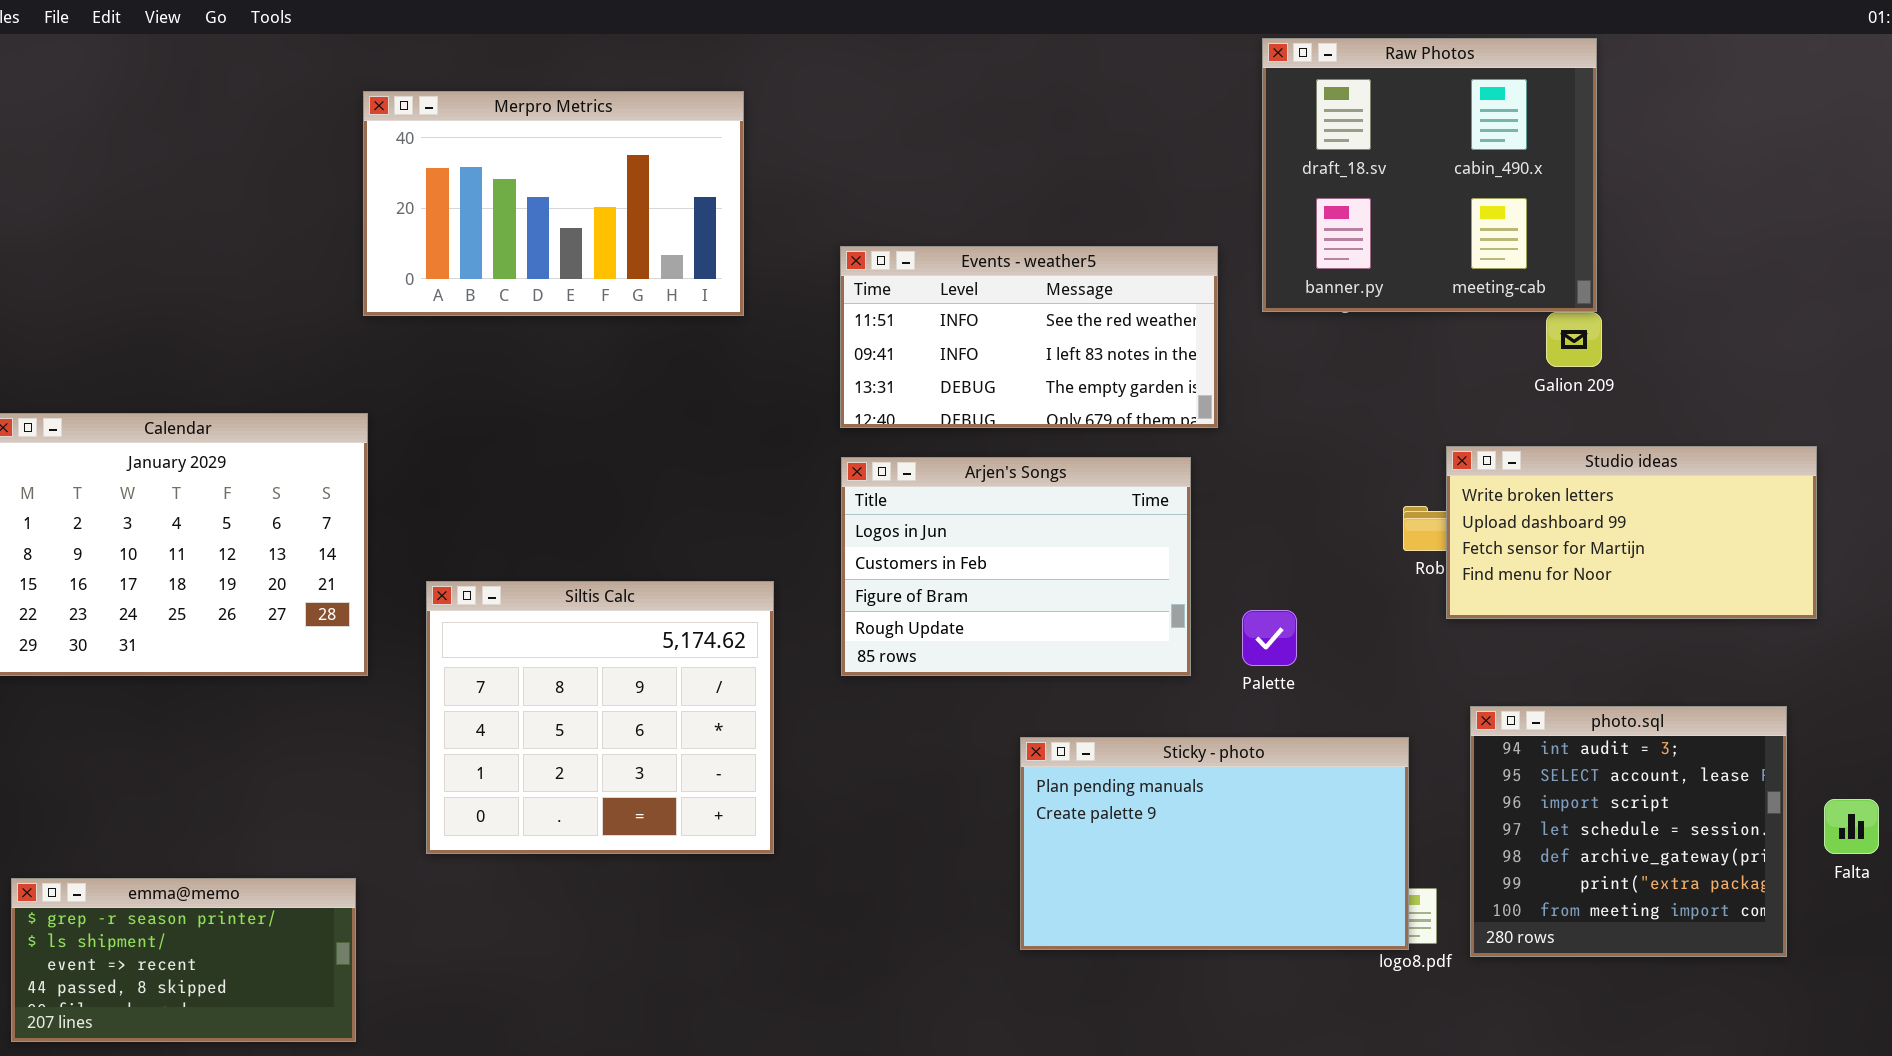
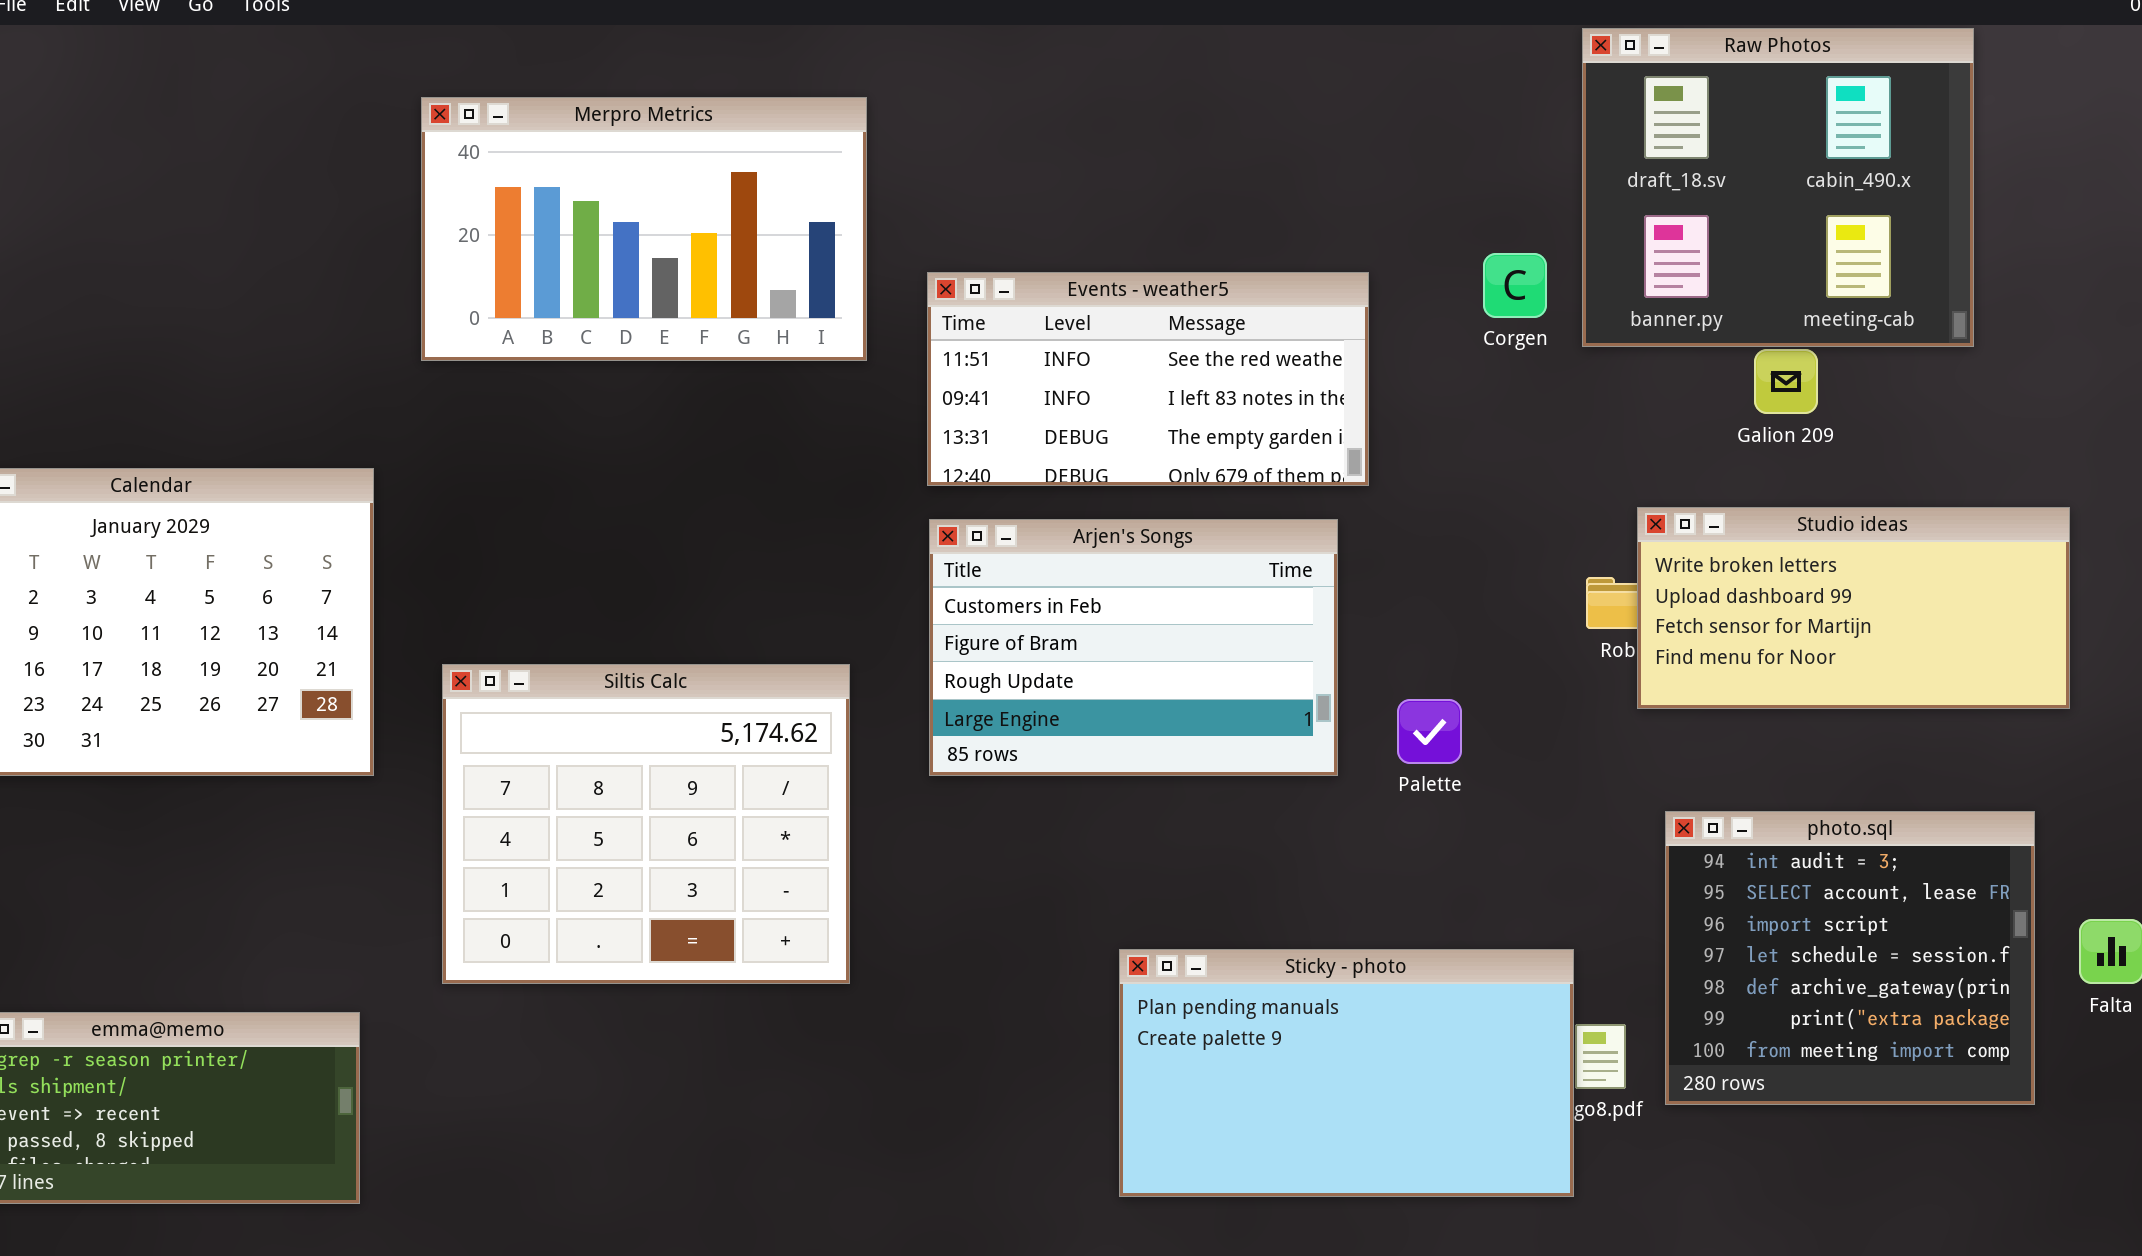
Raw Photos: [1262,38,1597,312] -> [1582,28,1974,347], moved
Merpro Metrics: [363,91,744,316] -> [421,97,867,361], moved
Arjen's Songs: [841,457,1191,676] -> [929,519,1338,776], scrolled down 1 row
Sticky - photo: [1020,737,1409,950] -> [1119,949,1574,1197], moved

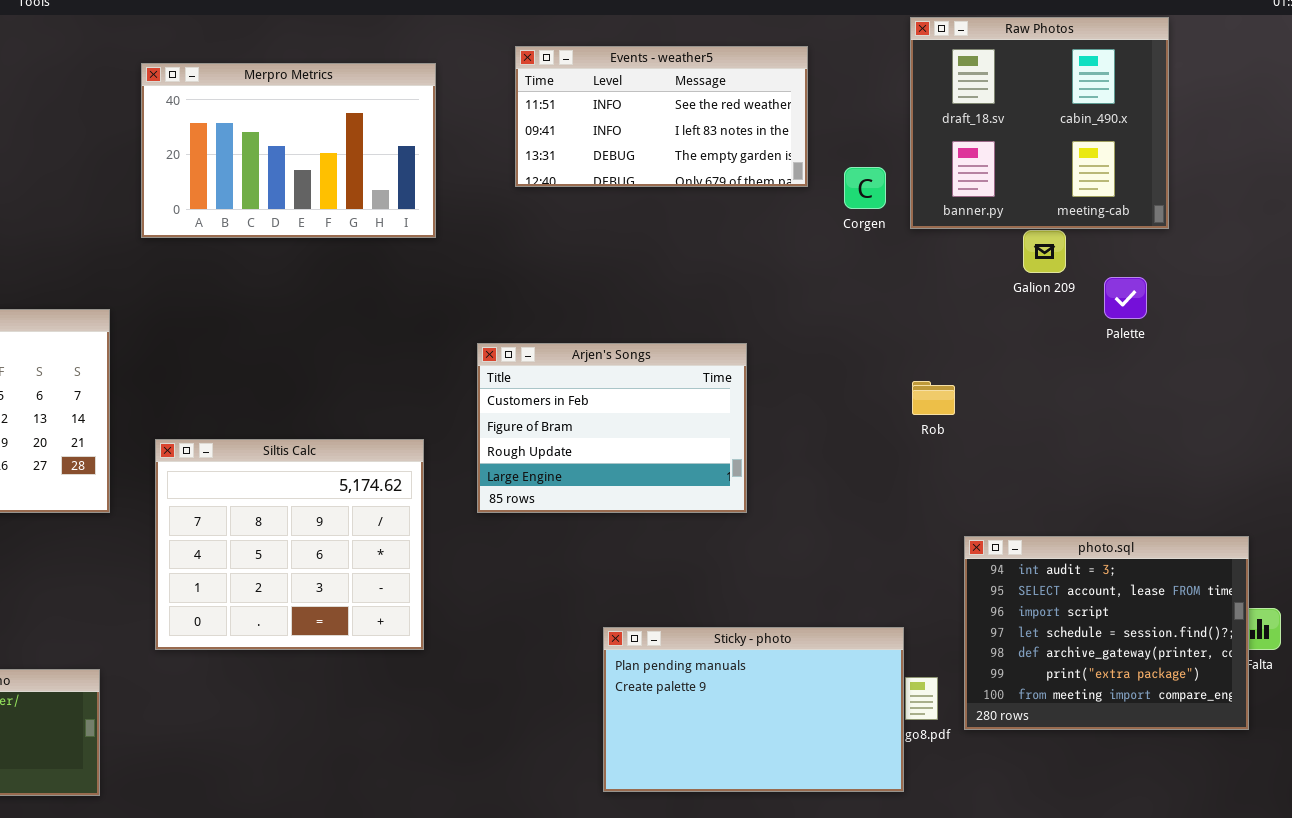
Events - weather5: [927,272,1369,486] -> [515,46,808,187], moved
Studio ideas: [1637,507,2070,709] -> none, closed
Palette: [1397,699,1462,764] -> [1104,277,1147,319], moved
photo.sql: [1665,811,2035,1105] -> [964,536,1249,730], resized

